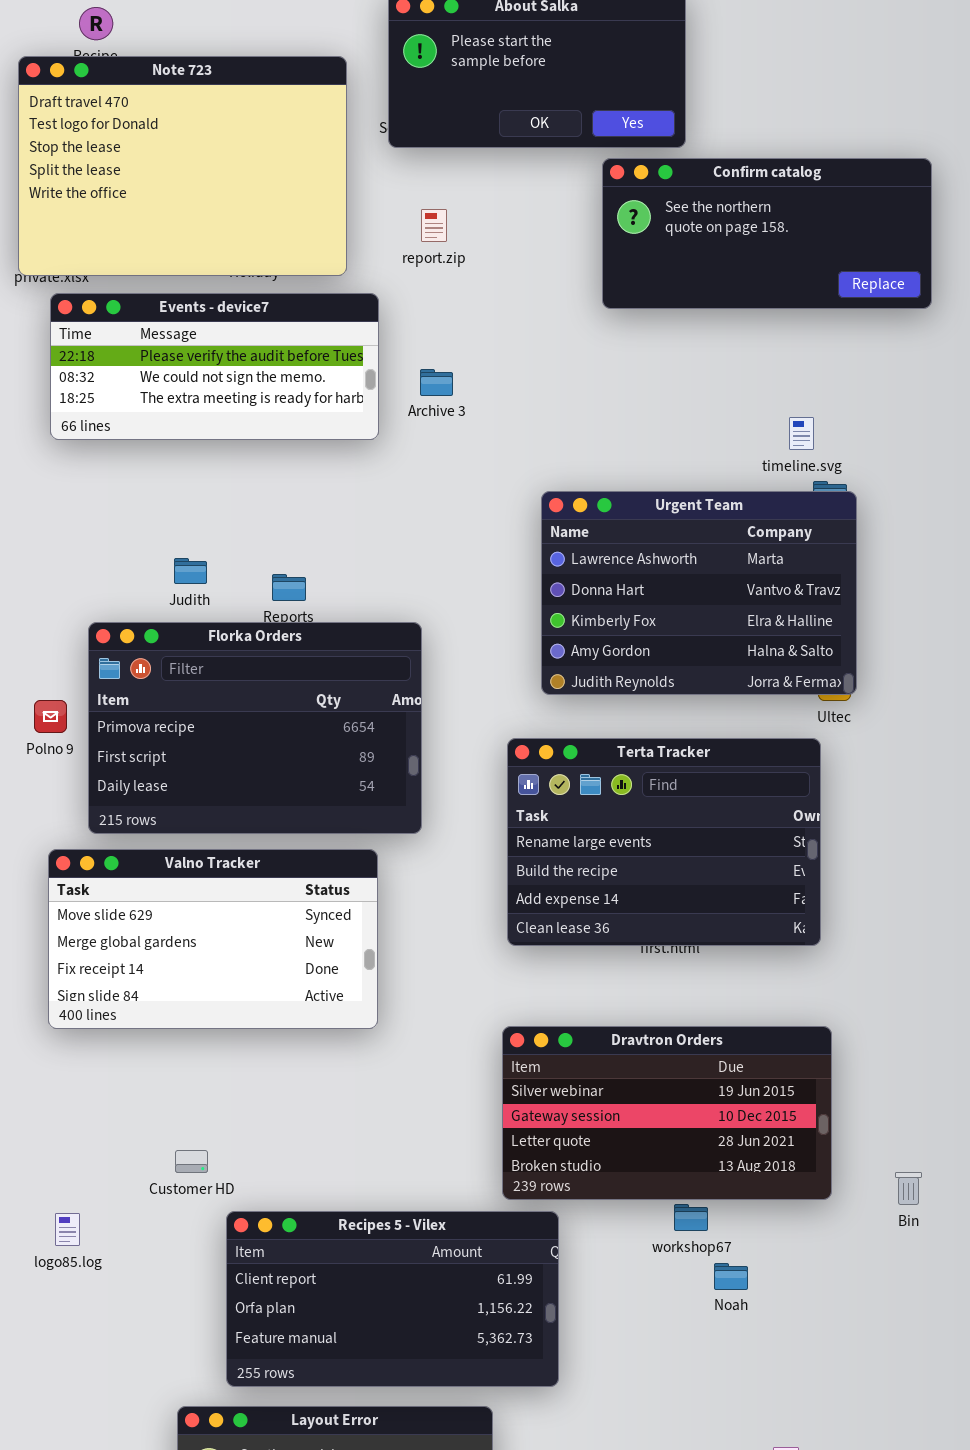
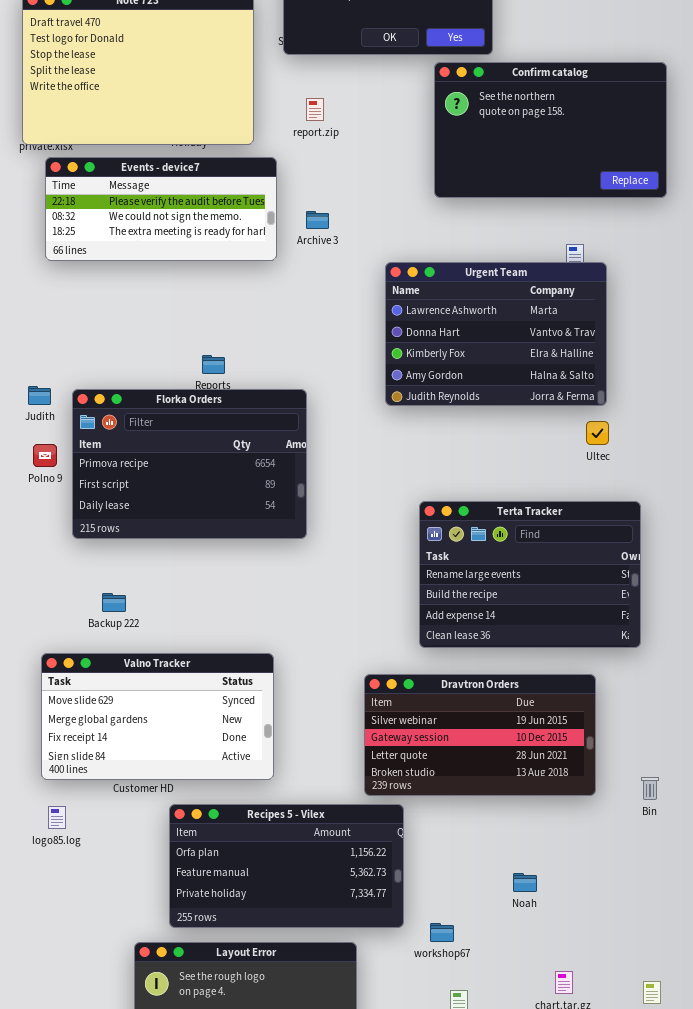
Confirm catalog: [602,158,932,309] -> [434,62,667,198], resized
Urgent Team: [541,491,857,695] -> [385,262,607,406], moved
Judith: [174,558,207,584] -> [28,386,51,405], moved
Terta Tracker: [507,738,821,946] -> [419,501,641,648], moved
Valno Tracker: [48,849,378,1029] -> [41,653,274,780], moved
workshop67: [674,1204,708,1231] -> [430,923,454,942], moved
Recipes 5 - Vilex: [226,1211,559,1387] -> [169,804,404,928], scrolled down 1 row
Noah: [714,1263,748,1290] -> [513,873,537,892], moved

